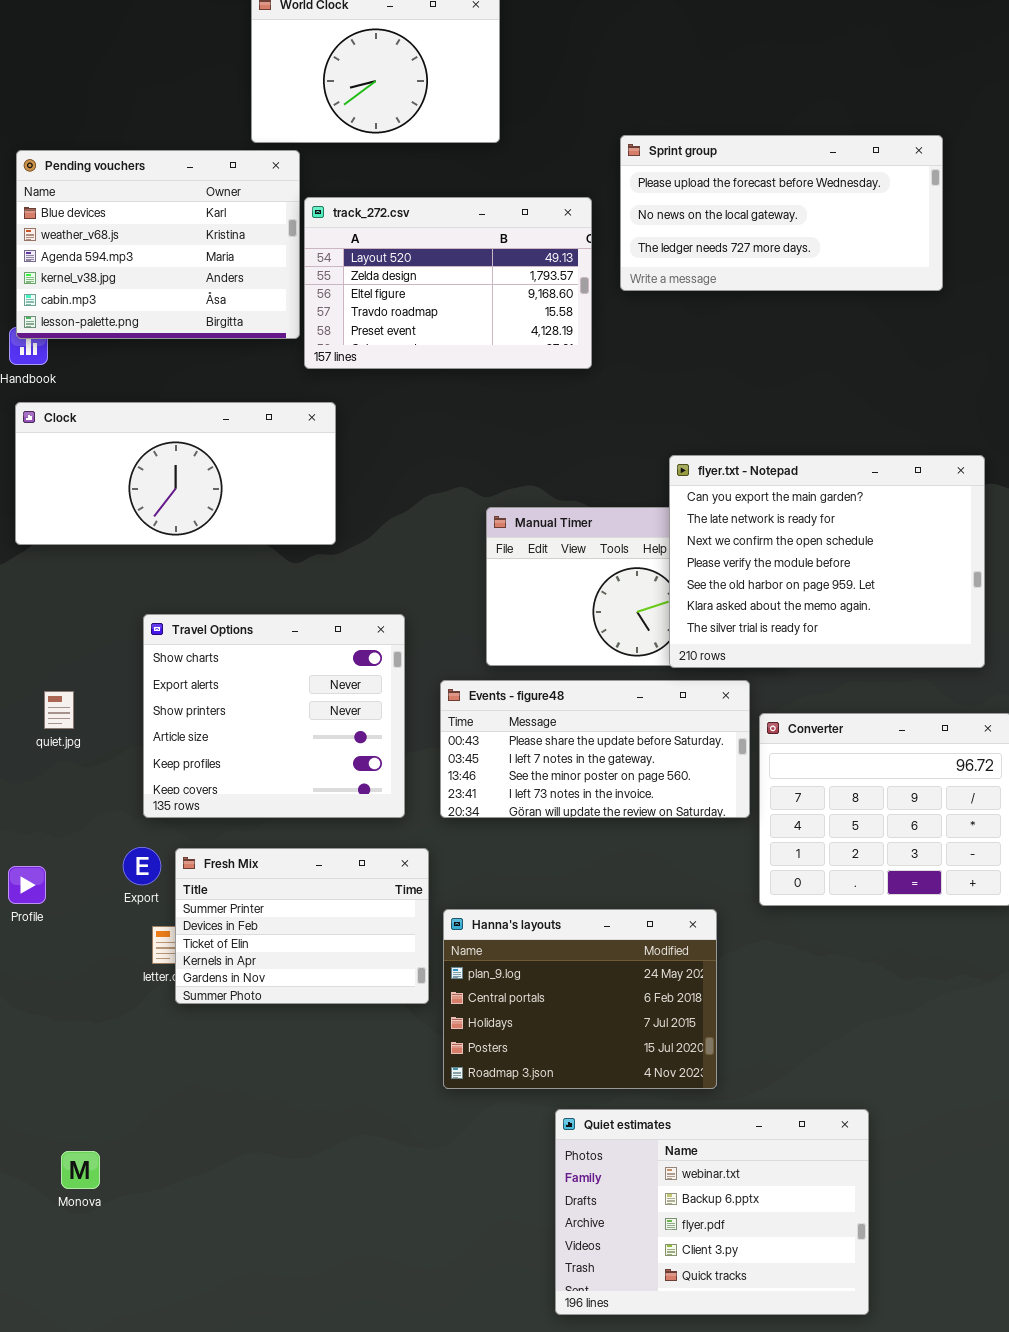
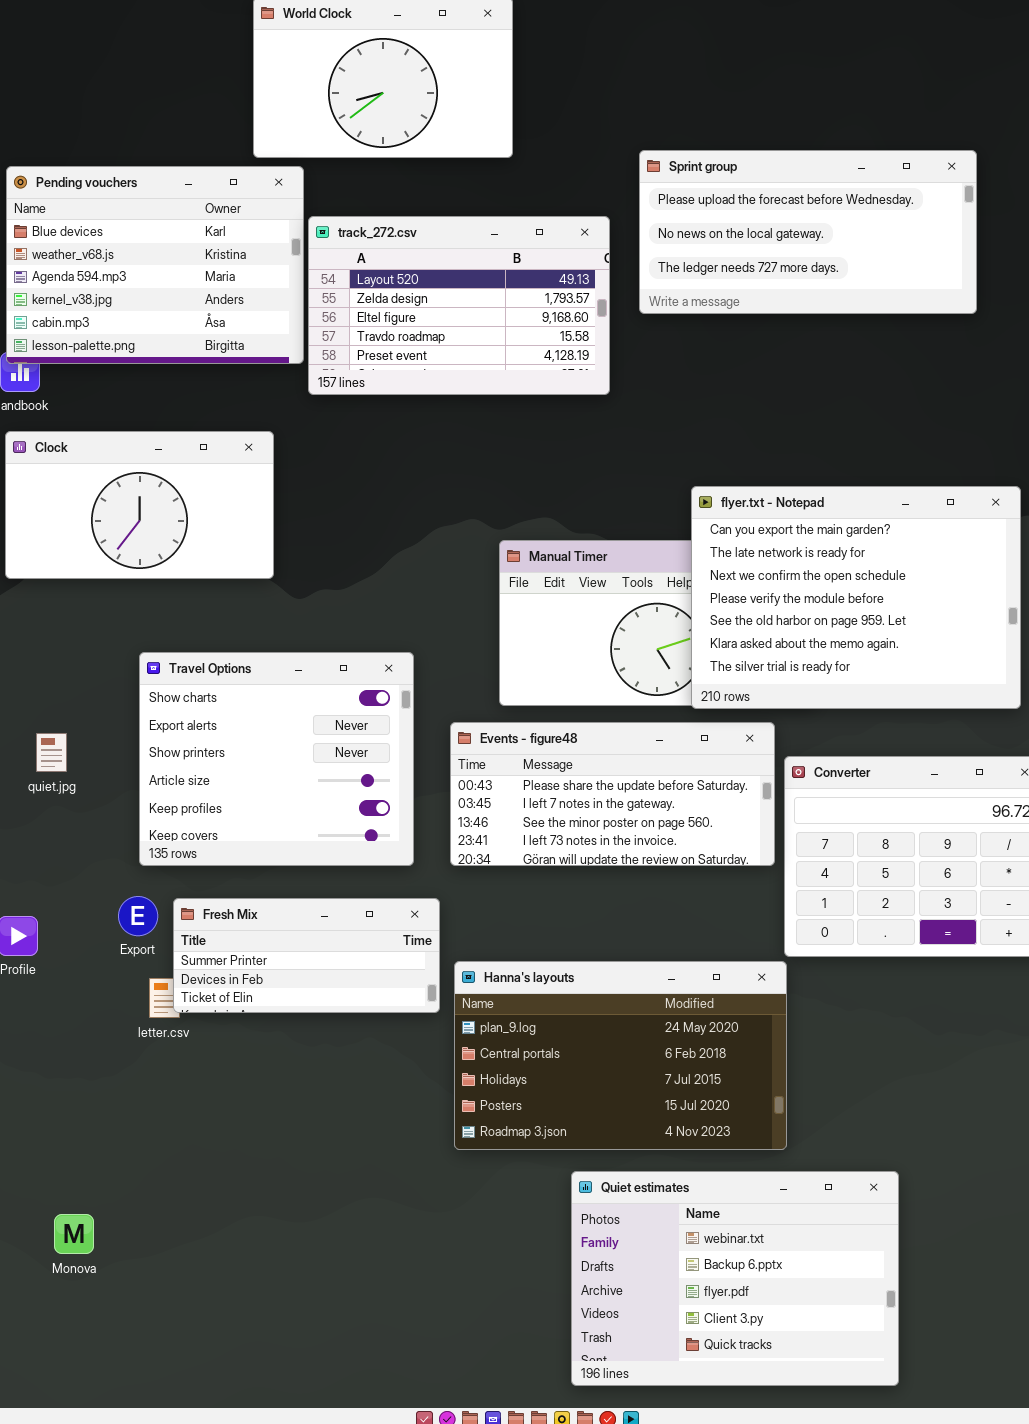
Clock: [15,402,336,545] -> [5,431,274,579], resized
Fresh Mix: [175,848,429,1004] -> [173,898,440,1013], resized
Hanna's layouts: [443,909,717,1089] -> [454,961,787,1150], resized

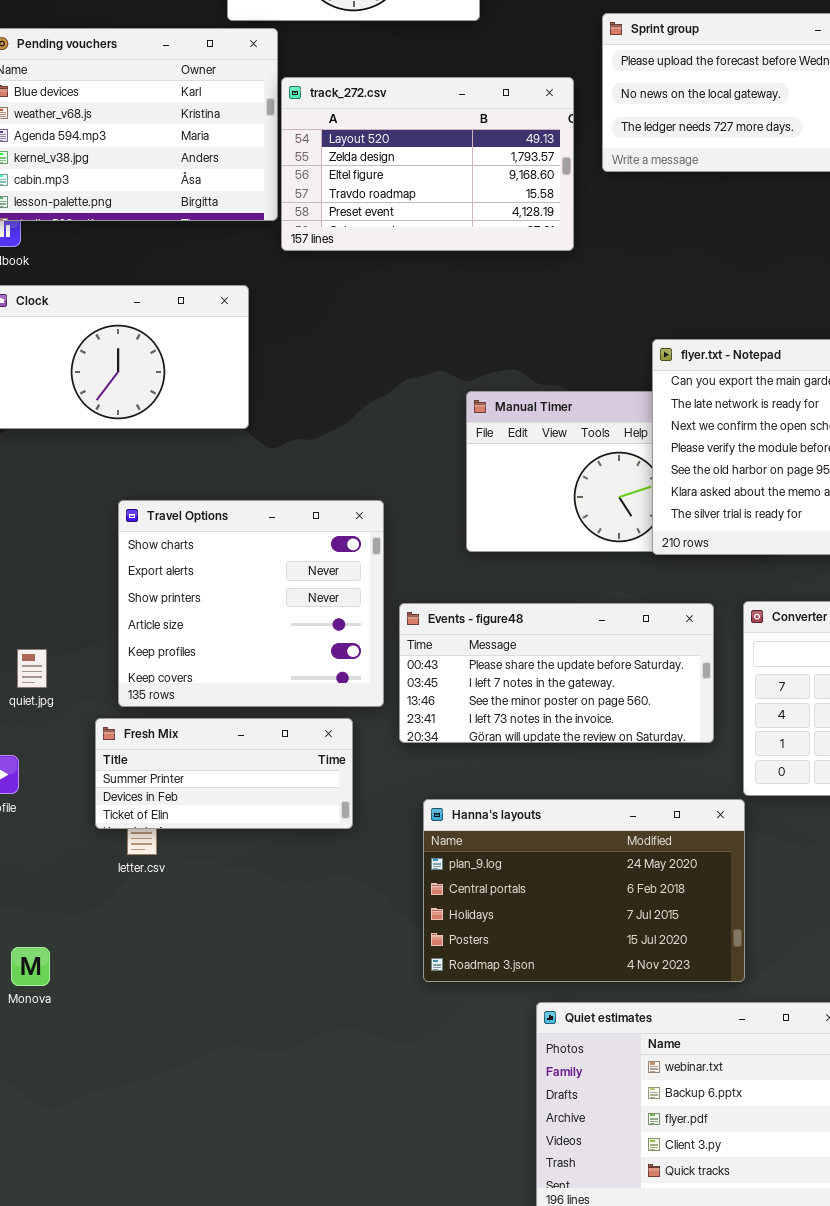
Events - figure48: [450,722,775,866] -> [399,603,714,743], moved
quiet.jpg: [36,733,67,772] -> [17,649,47,688], moved
Fresh Mix: [173,898,440,1013] -> [95,718,353,829], moved
Monova: [54,1214,94,1254] -> [11,947,50,986], moved

